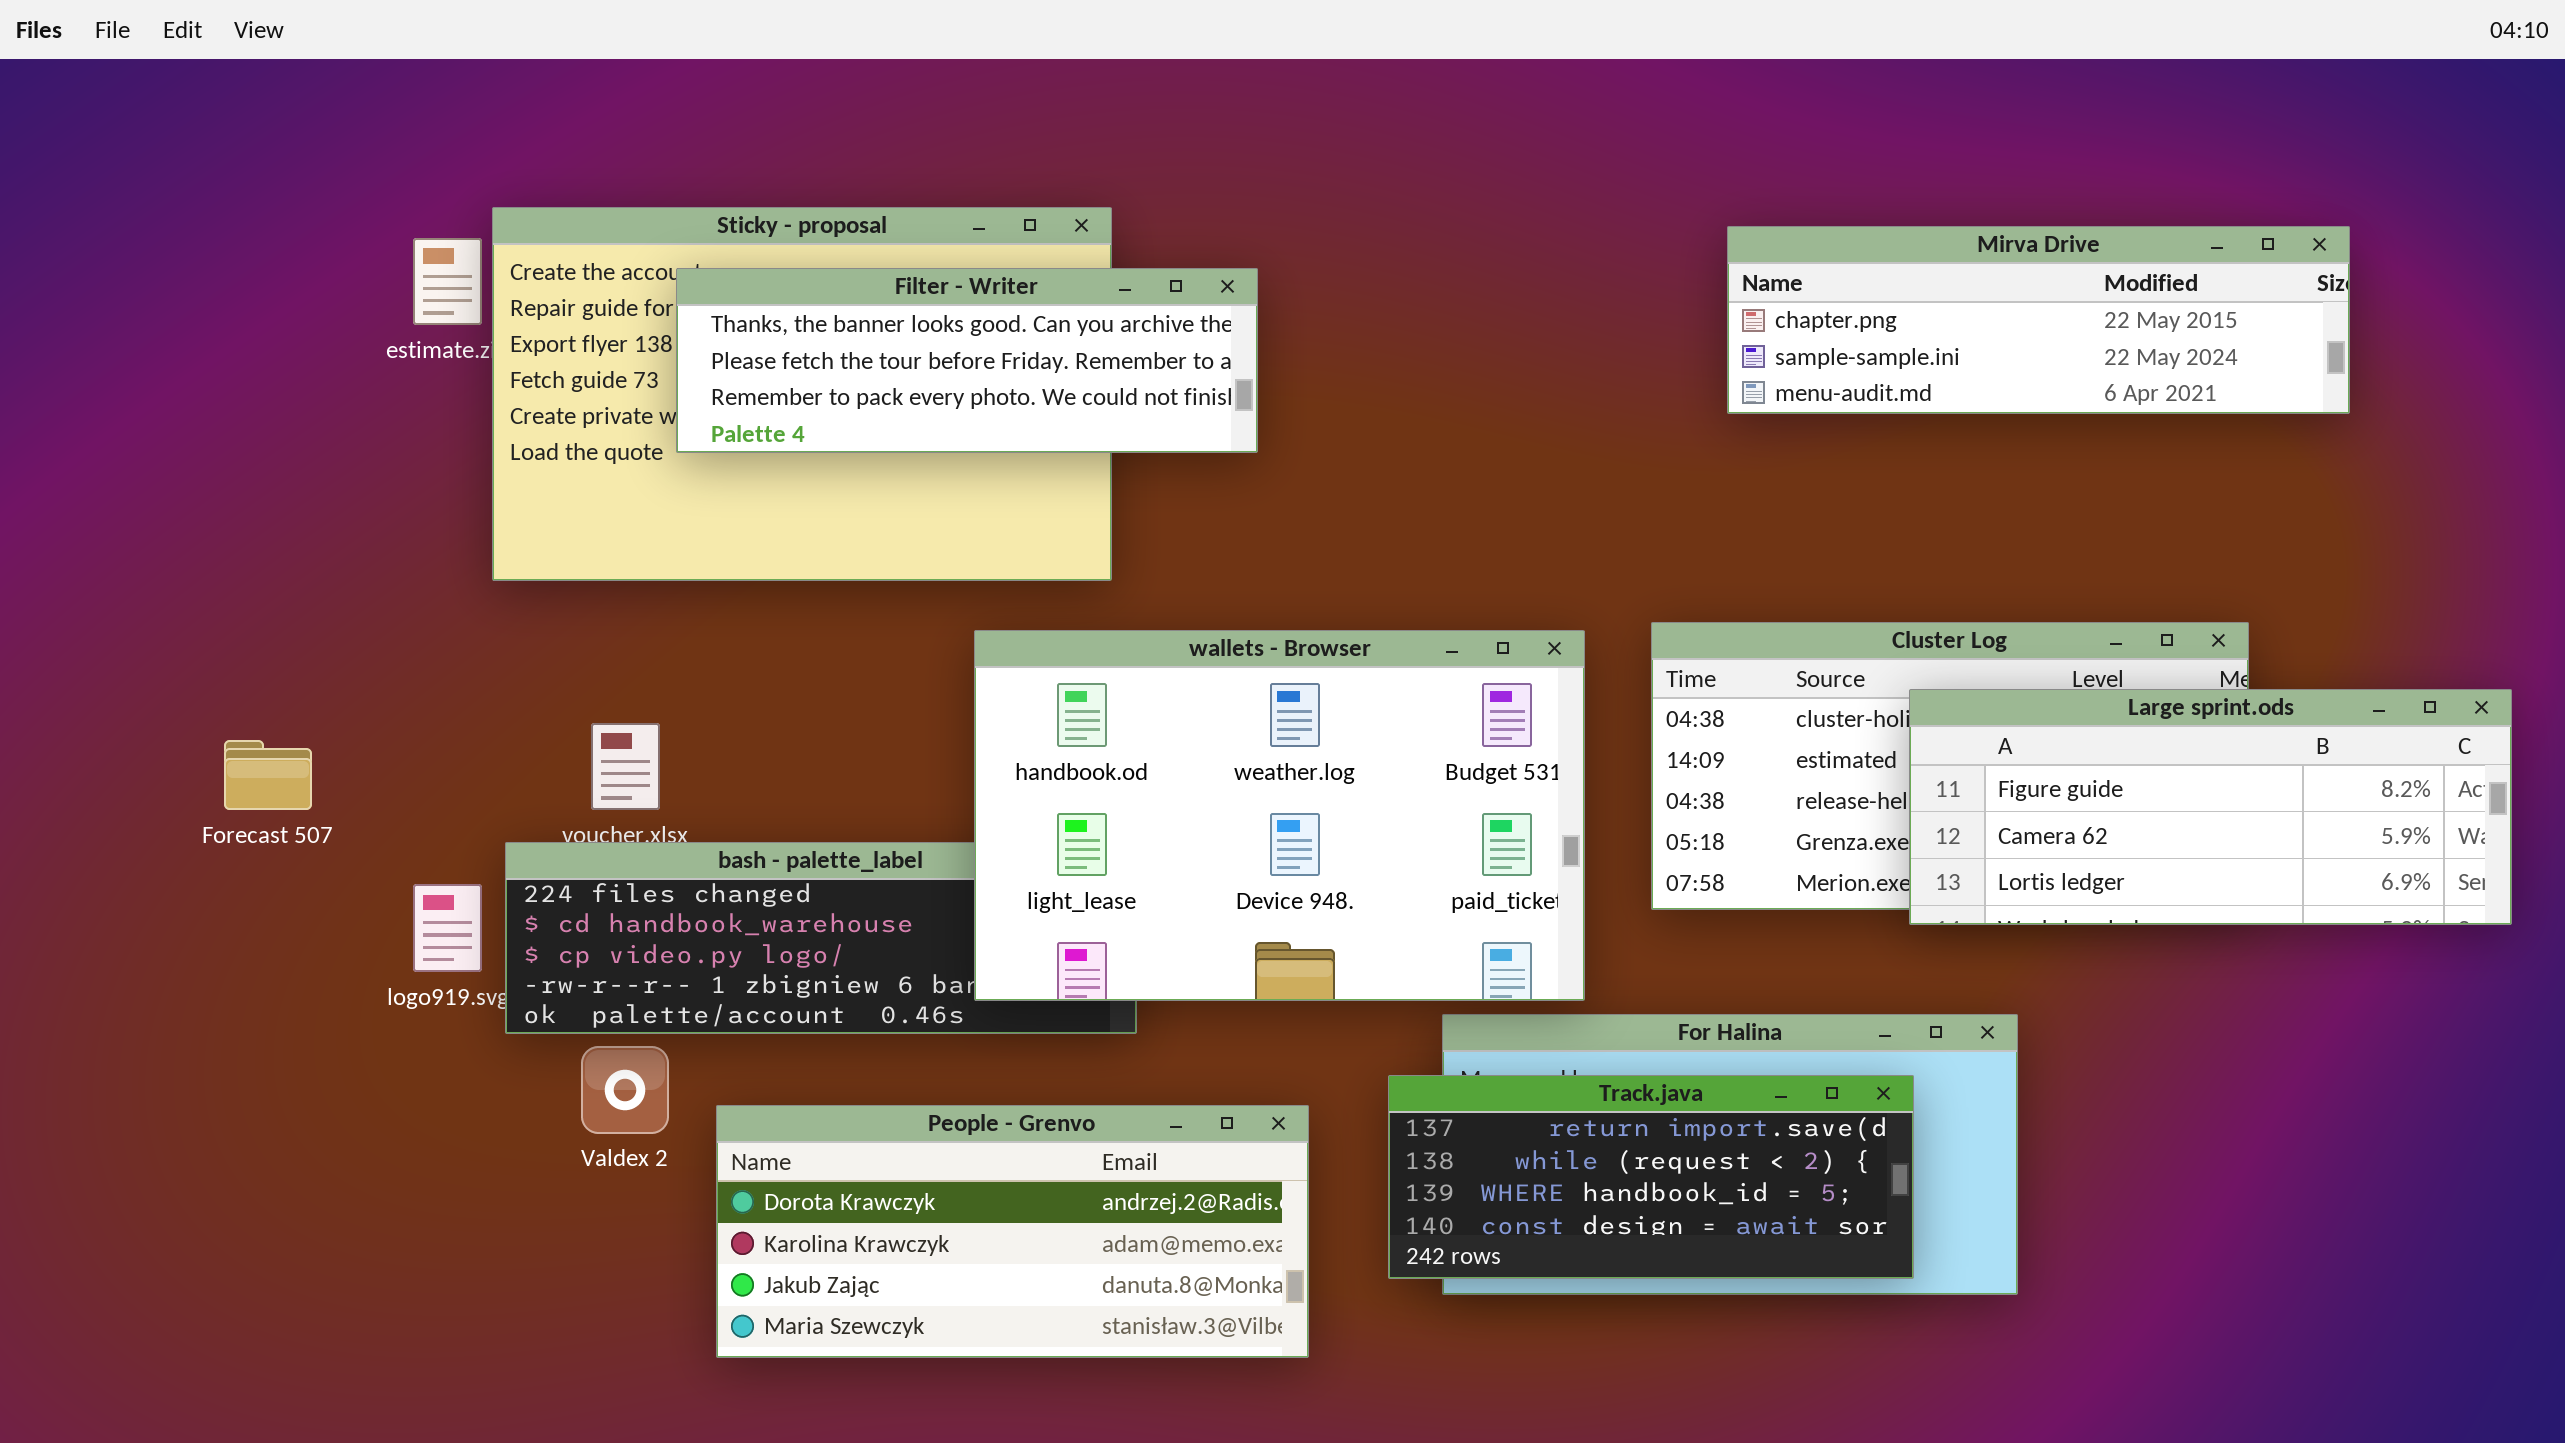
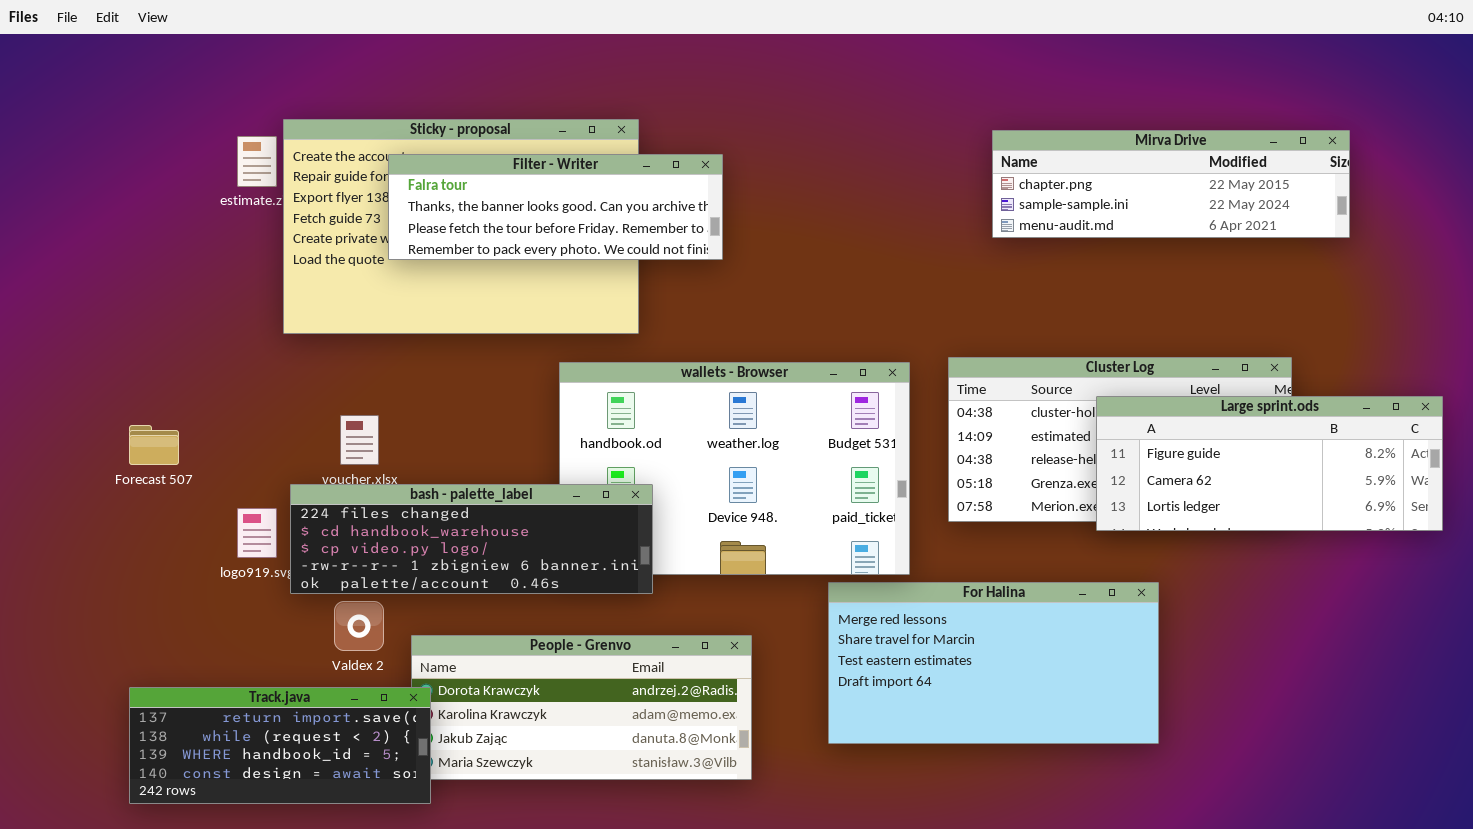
Filter - Writer: [676,268,1258,453] -> [388,154,723,260], scrolled up 1 row
bash - palette_label: [505,842,1137,1034] -> [290,484,653,594], raised
Track.java: [1388,1075,1914,1279] -> [129,687,431,804], moved

